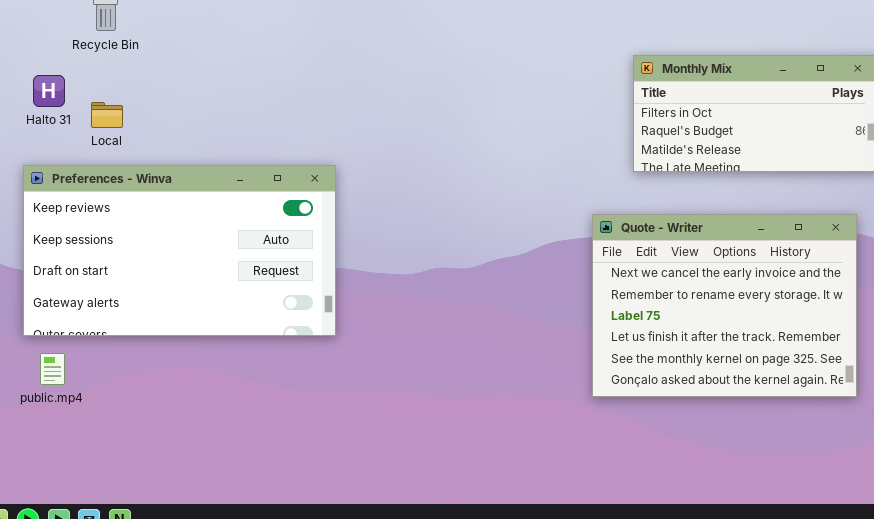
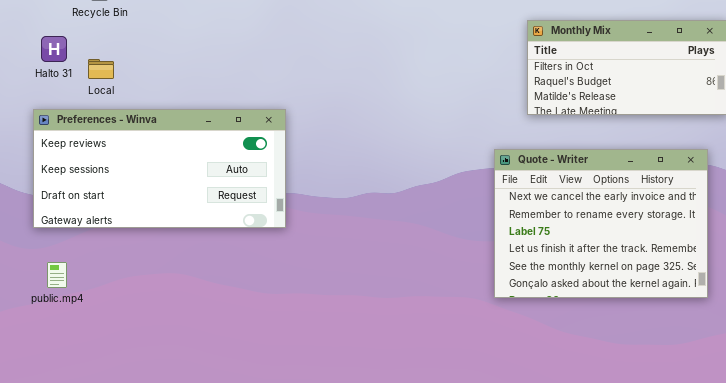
Preferences - Winva: [23,165,336,336] -> [33,109,286,228], resized

